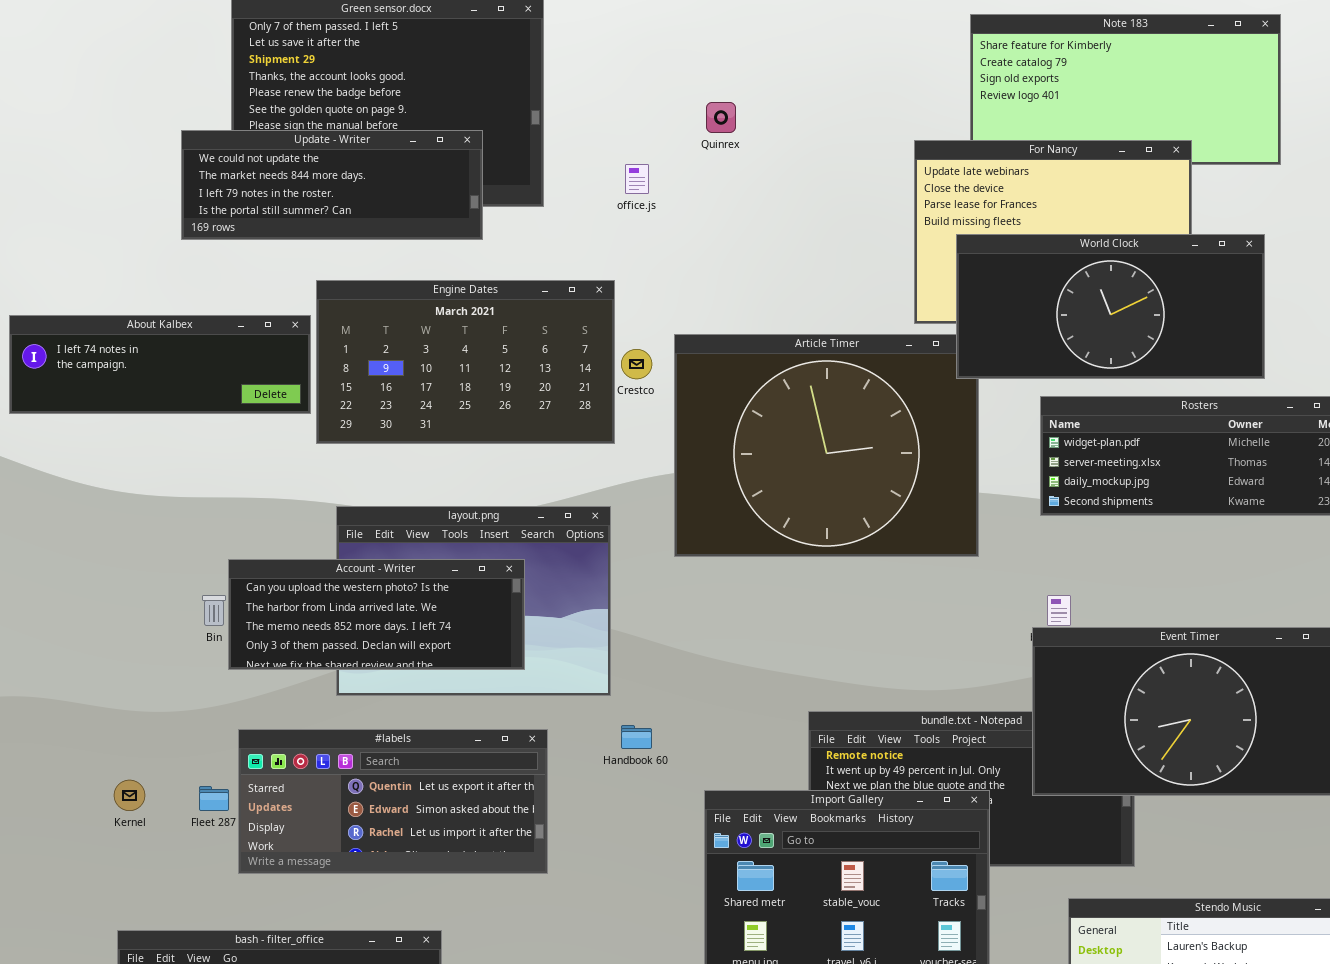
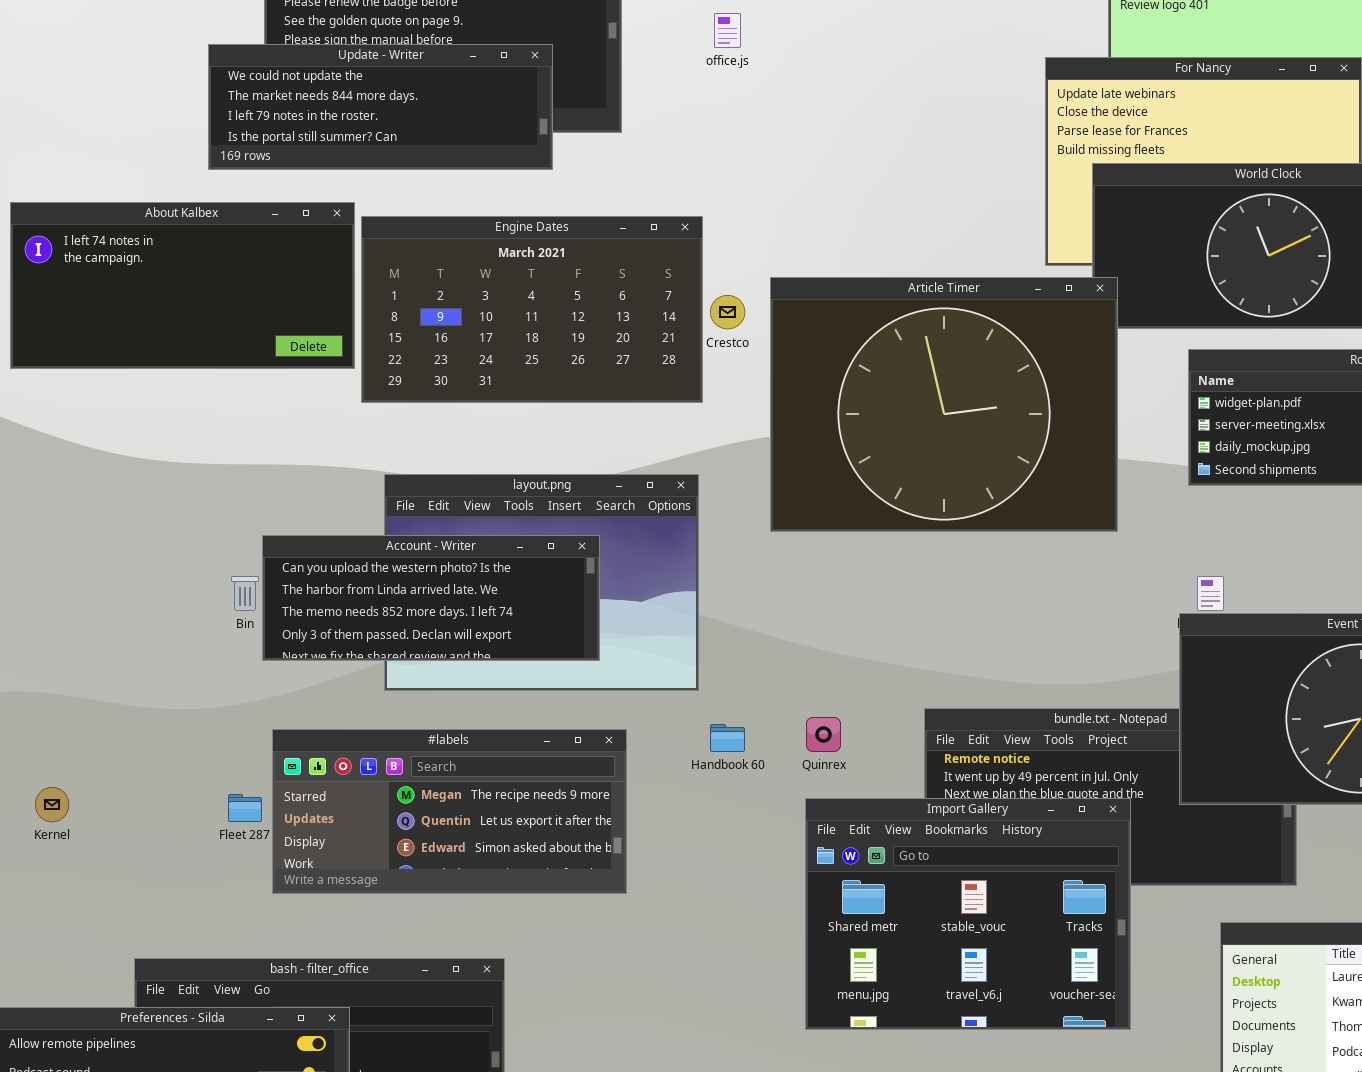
Quinrex: [706,102,736,133] -> [806,717,841,752], moved
office.js: [625,164,649,194] -> [714,13,741,48], moved
About Kalbex: [9,315,311,414] -> [10,202,355,369], resized
Article Timer: [674,334,979,557] -> [770,277,1118,532], raised
#labels: [238,729,548,874] -> [272,729,627,894], scrolled up 1 row
Kernel: [114,780,145,811] -> [35,787,69,822], moved

